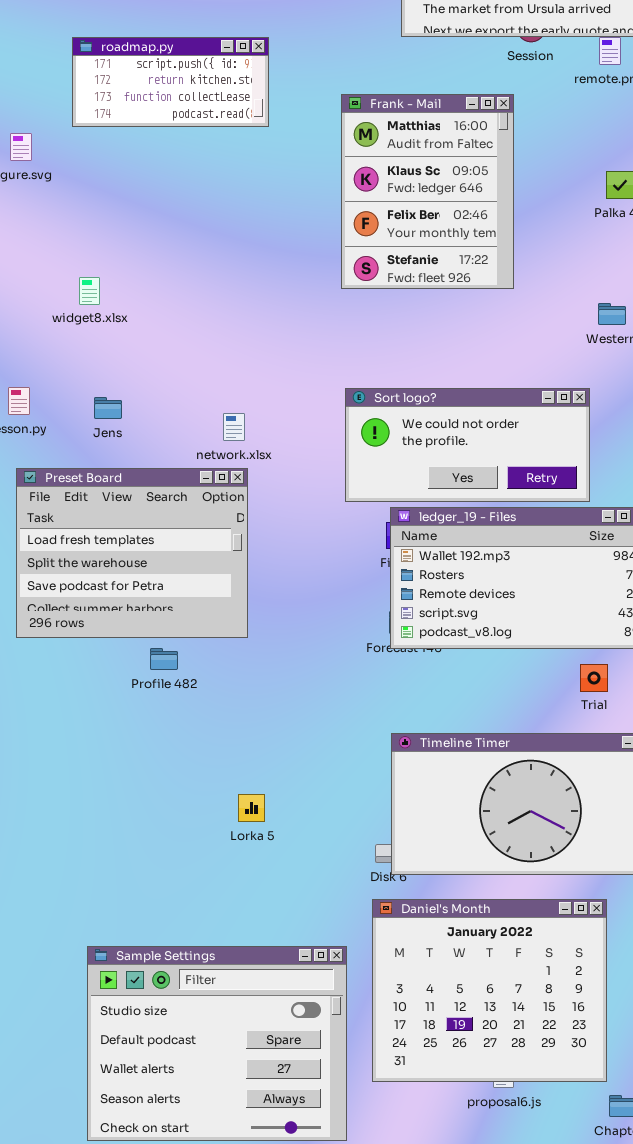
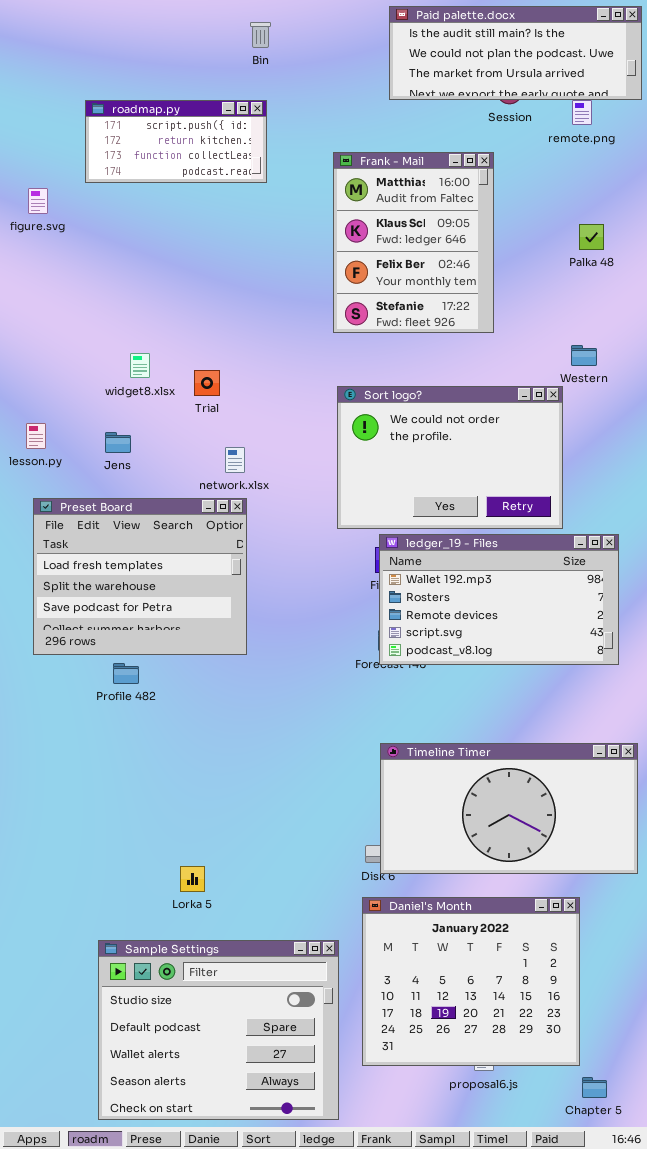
widget8.xlsx: [79,277,100,305] -> [130,353,150,378], moved
Sort logo?: [345,388,590,502] -> [337,386,563,529], resized
Profile 482: [150,648,178,670] -> [113,663,139,684], moved
Trial: [580,664,608,692] -> [194,370,220,396], moved
Lorka 5: [238,794,265,822] -> [180,866,205,892], moved

